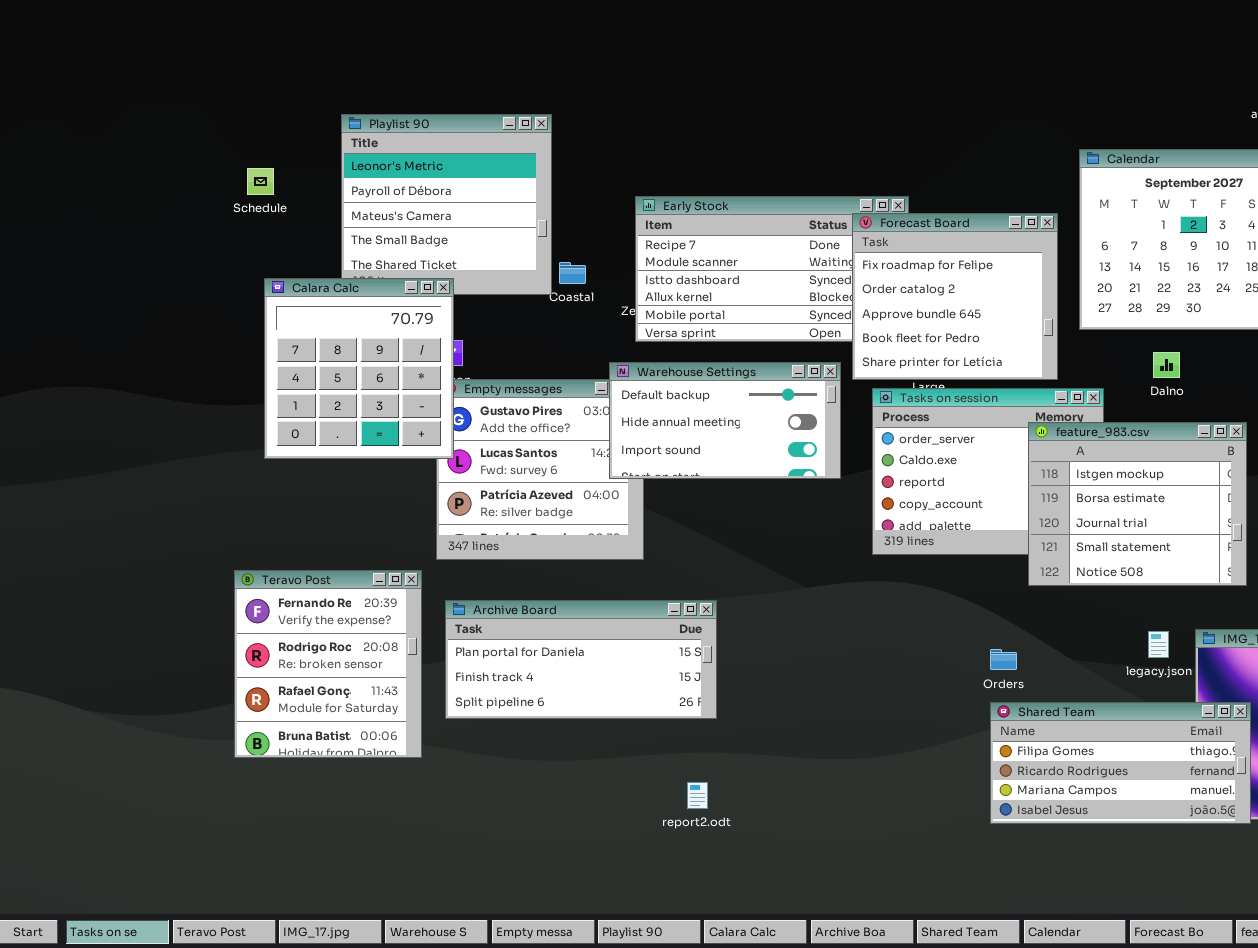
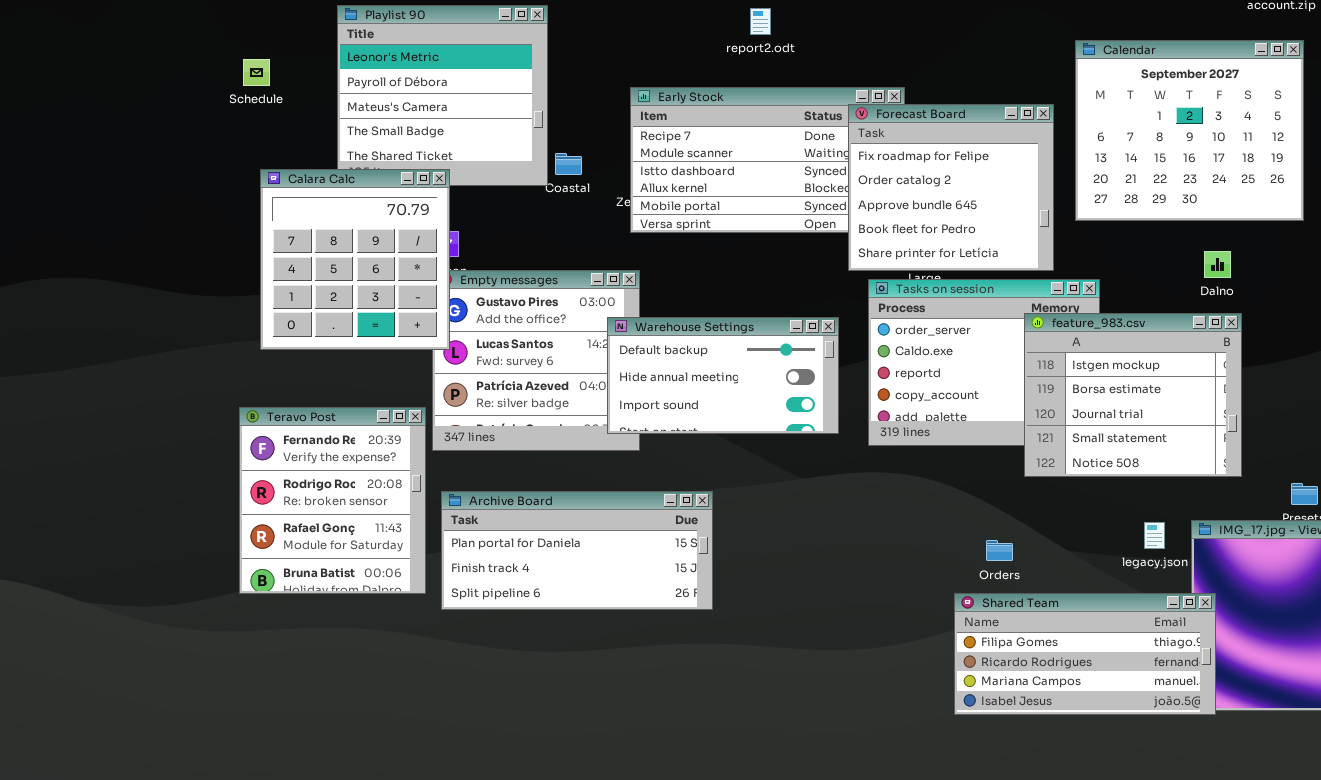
Dalno: [1153,352,1180,378] -> [1204,251,1231,278], moved
Warehouse Settings: [609,362,841,479] -> [607,317,839,434], moved
Teravo Post: [234,570,422,758] -> [239,407,426,594], moved
Shared Team: [990,702,1251,824] -> [954,593,1216,715], moved
report2.odt: [687,782,708,809] -> [750,8,771,35], moved

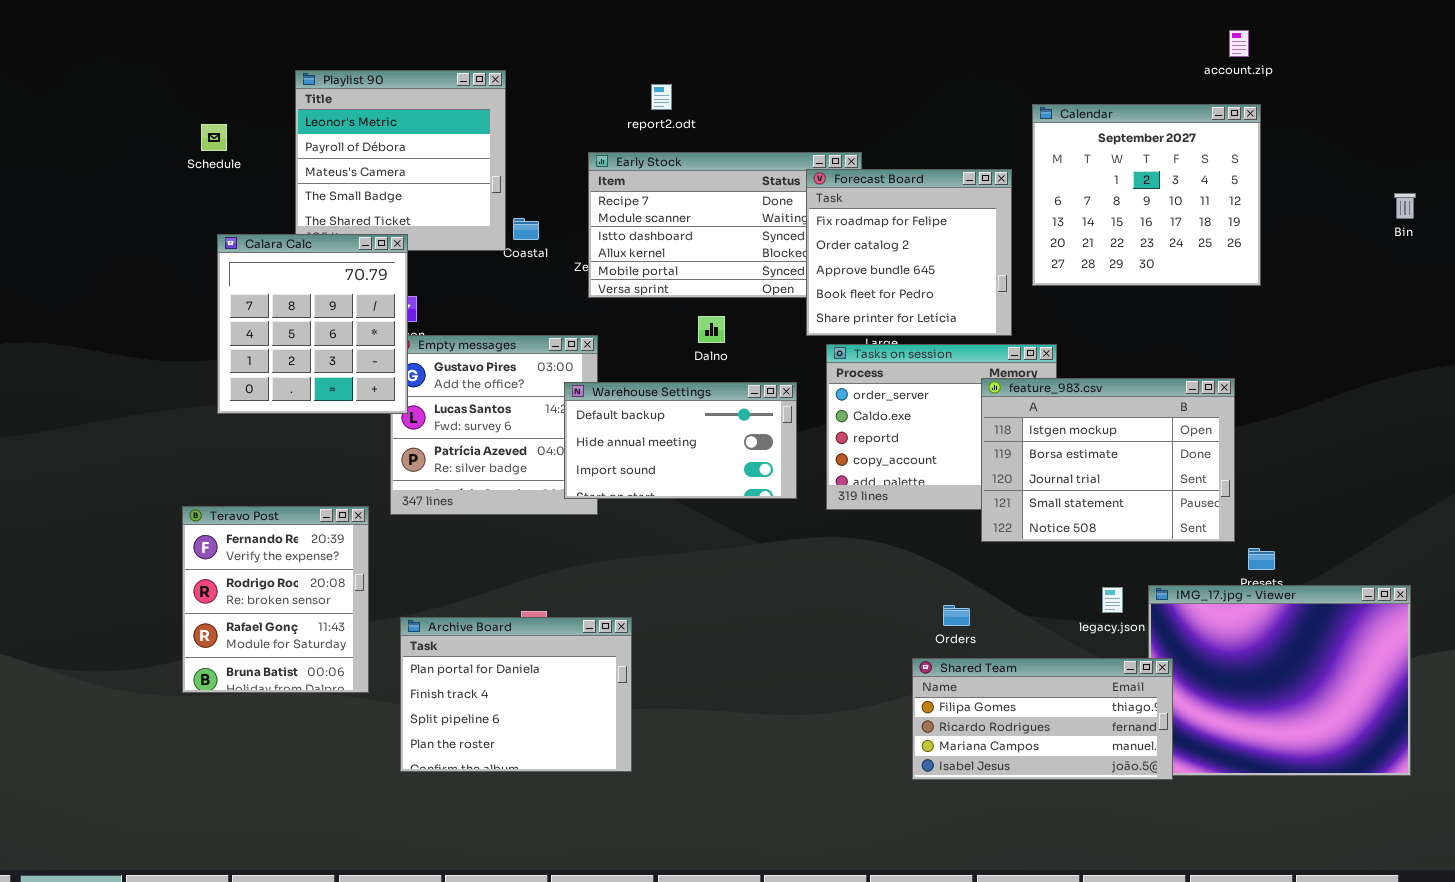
report2.odt: [750,8,771,35] -> [651,84,672,110], moved
Dalno: [1204,251,1231,278] -> [698,316,725,343], moved
feature_983.csv: [1024,313,1242,477] -> [981,378,1235,542], resized
Teravo Post: [239,407,426,594] -> [182,506,369,693], moved
Archive Board: [441,491,713,610] -> [400,617,632,772], moved, resized

